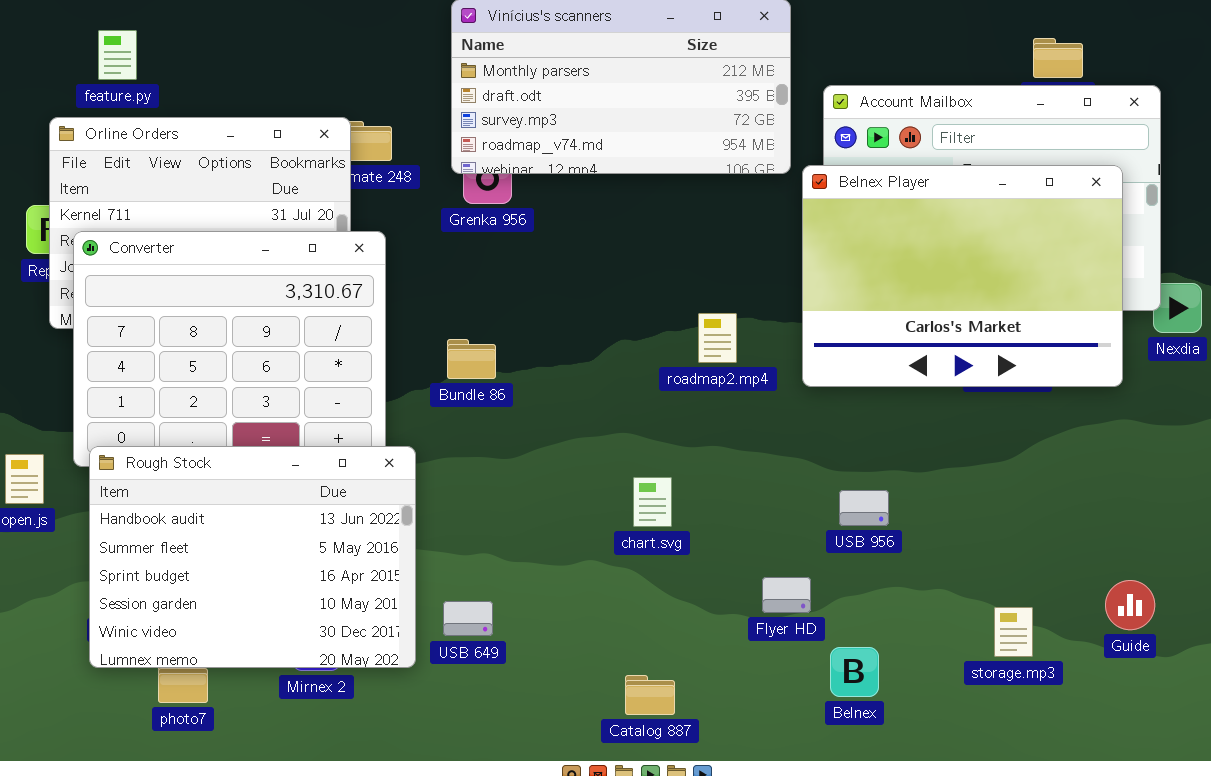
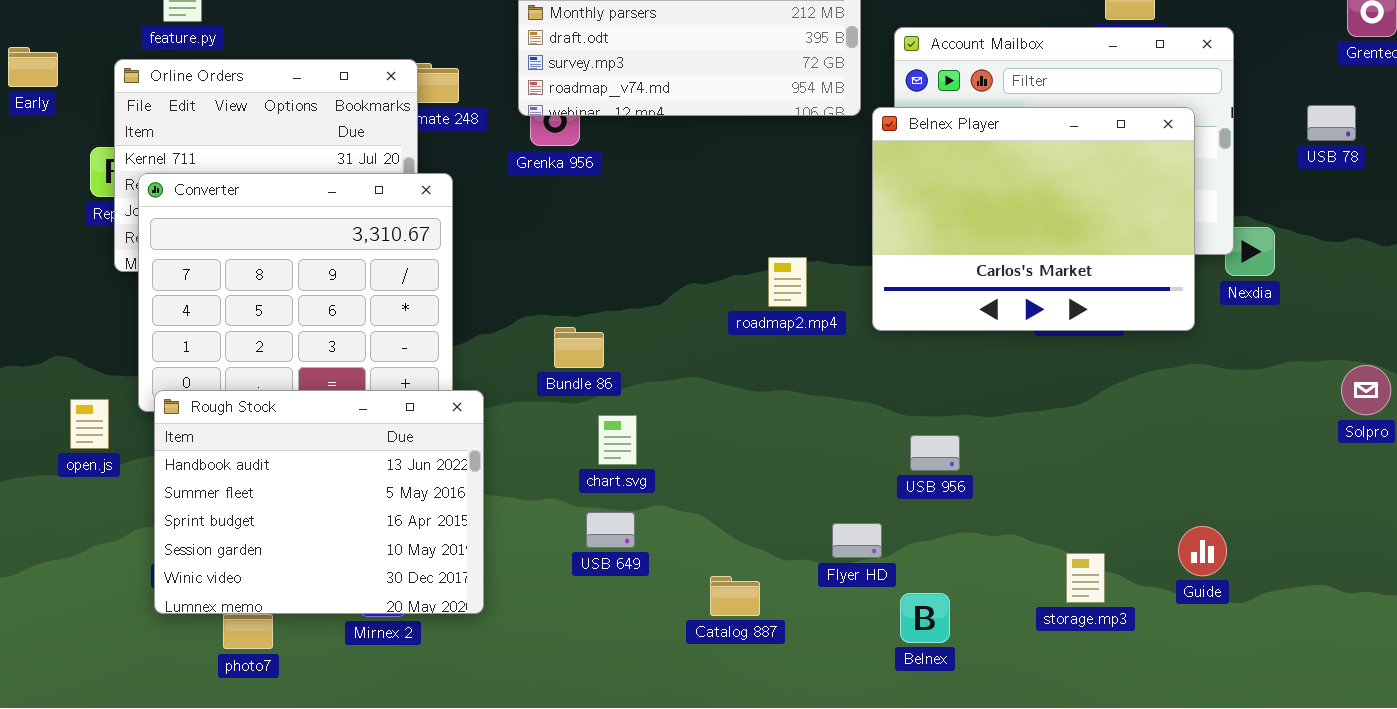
Bundle 86: [447,339,496,379] -> [554,327,604,368], moved
chart.svg: [633,477,672,527] -> [598,415,637,465], moved
USB 649: [443,601,493,636] -> [586,512,635,548], moved
Catalog 887: [625,675,675,715] -> [710,576,760,616], moved

